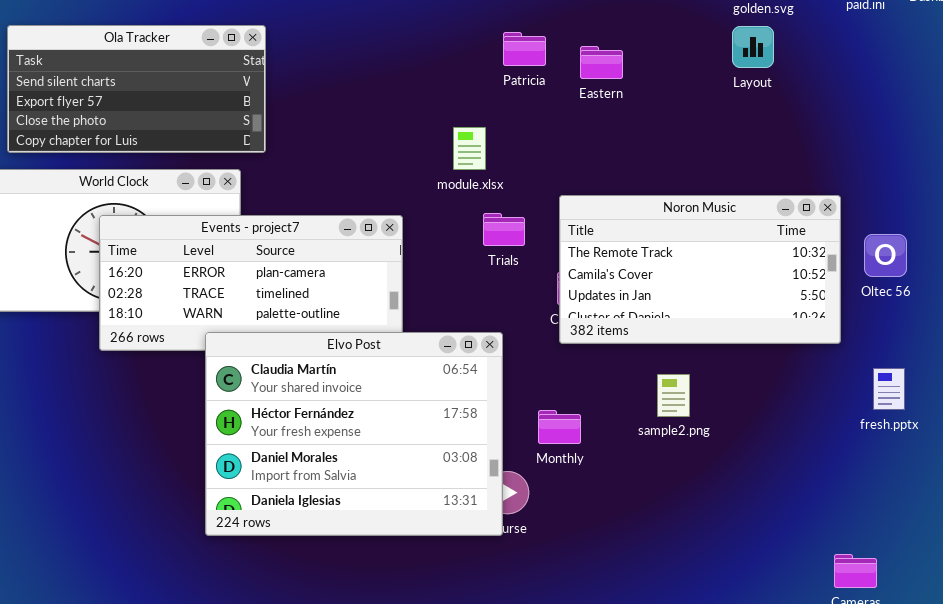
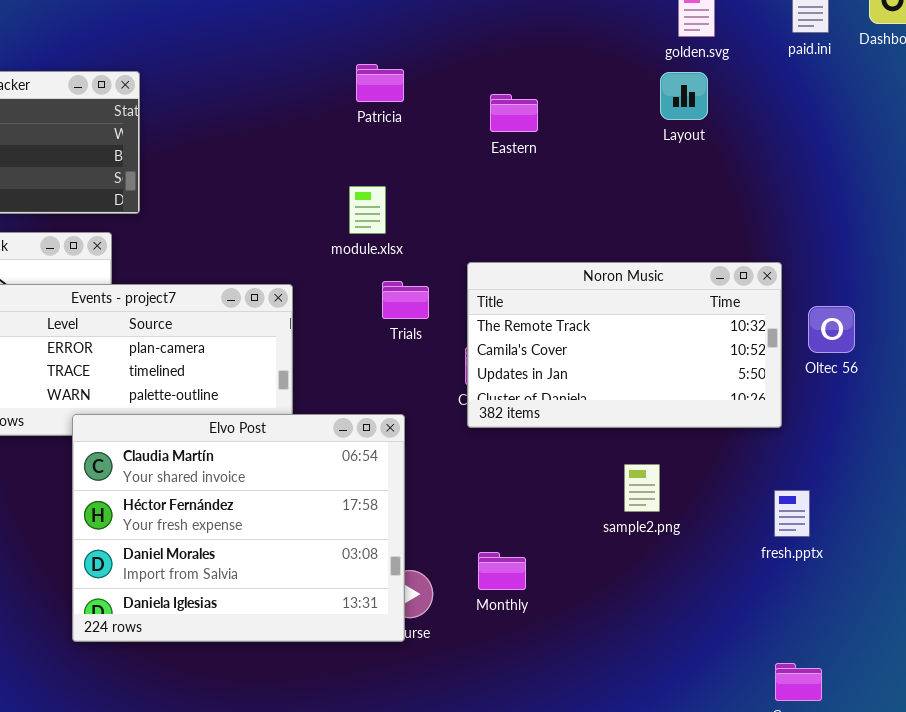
Patricia: [503,32,546,66] -> [356,64,404,102], moved
fresh.pptx: [873,368,905,410] -> [774,490,810,537], moved
sample2.png: [657,374,690,417] -> [624,464,660,512], moved
Monthly: [538,410,581,444] -> [478,552,526,590], moved

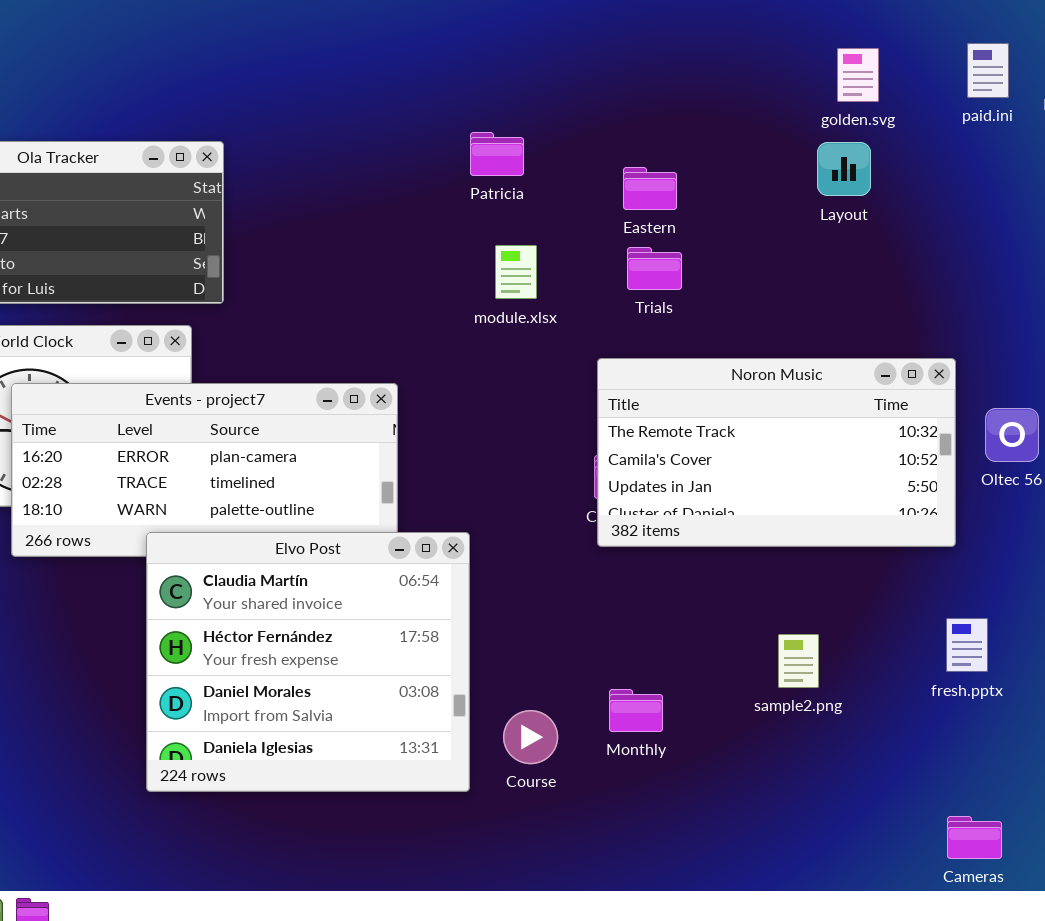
module.xlsx: [349,186,386,234] -> [495,245,537,299], moved
Trials: [382,281,429,319] -> [627,247,682,290], moved
Elvo Post: [72,414,405,642] -> [146,532,470,792], resized
sample2.png: [624,464,660,512] -> [778,634,819,688], moved

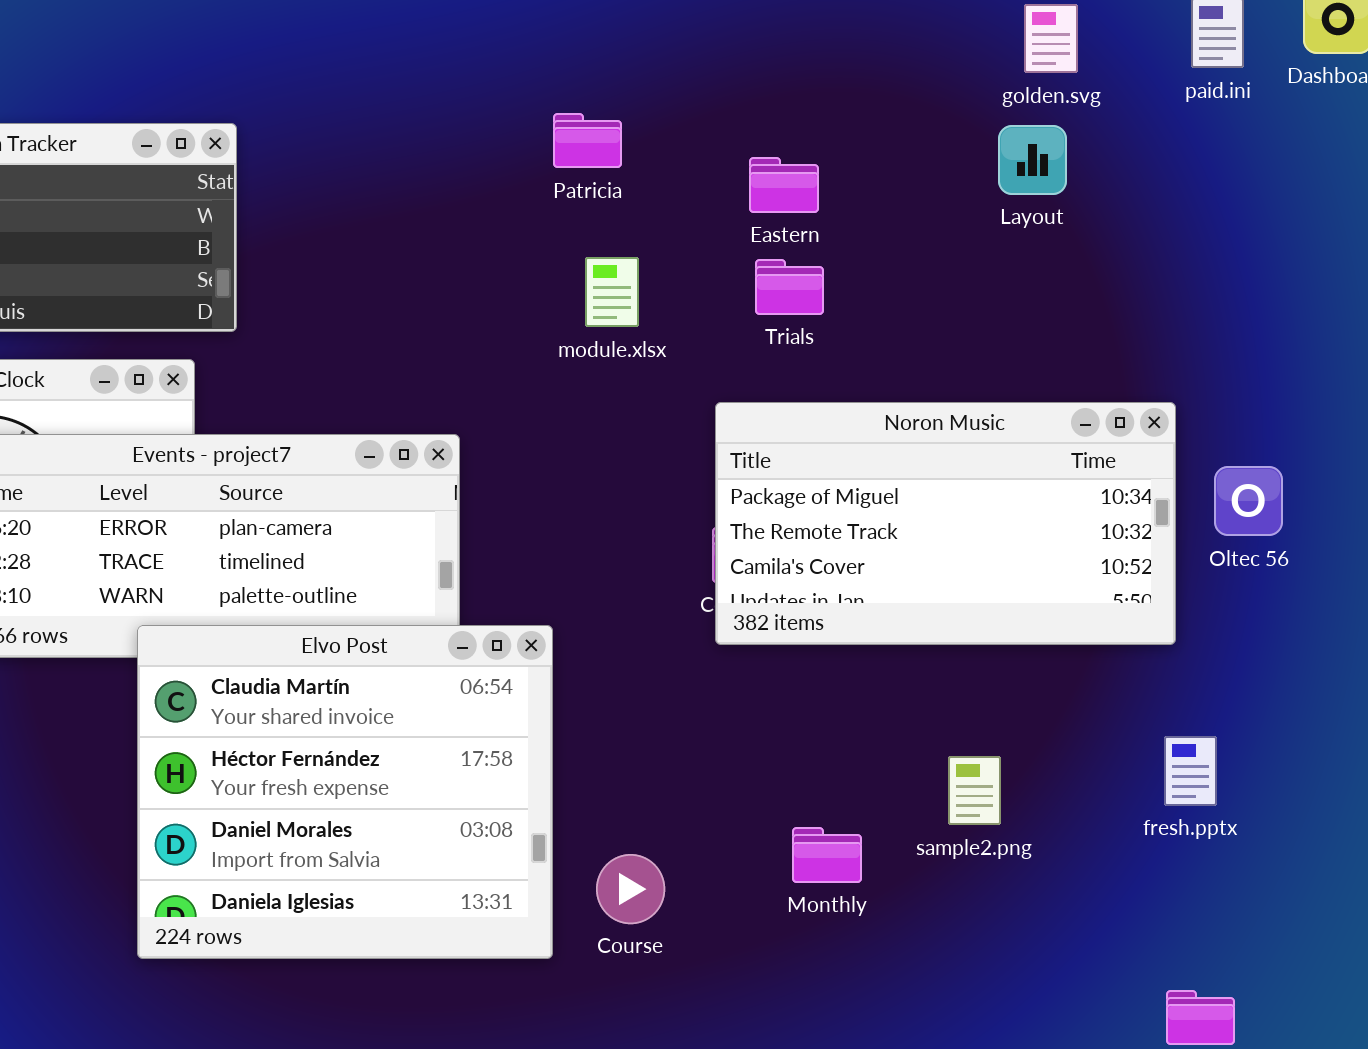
Noron Music: [597,358,956,547] -> [715,402,1176,645], scrolled up 1 row
Monthly: [609,689,663,732] -> [792,827,862,883], moved

